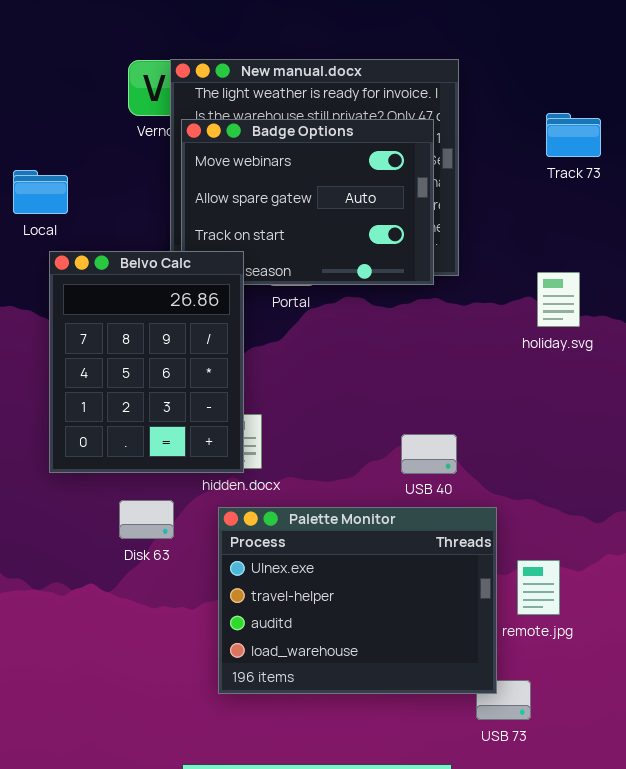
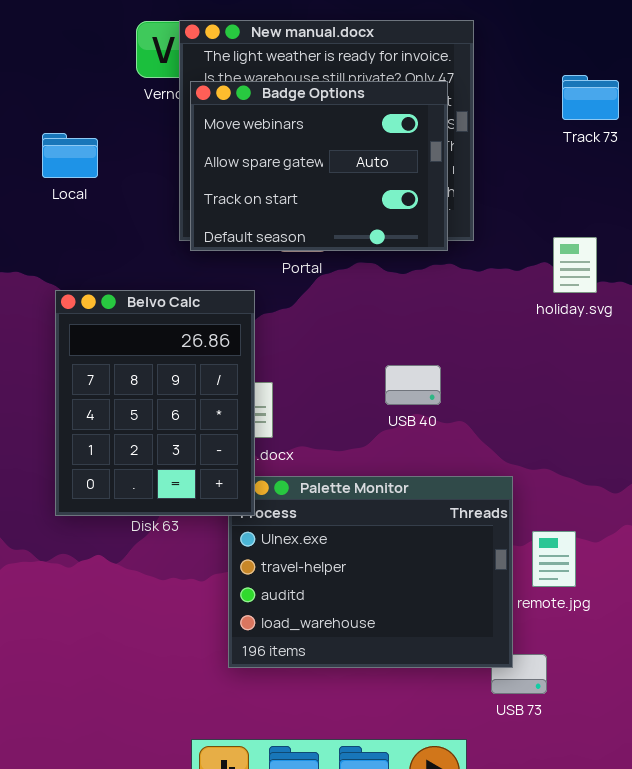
Local: [13,170,68,214] -> [42,133,98,178], moved
Belvo Calc: [49,251,244,473] -> [55,290,255,516], moved
USB 40: [401,434,457,474] -> [385,365,441,405], moved

